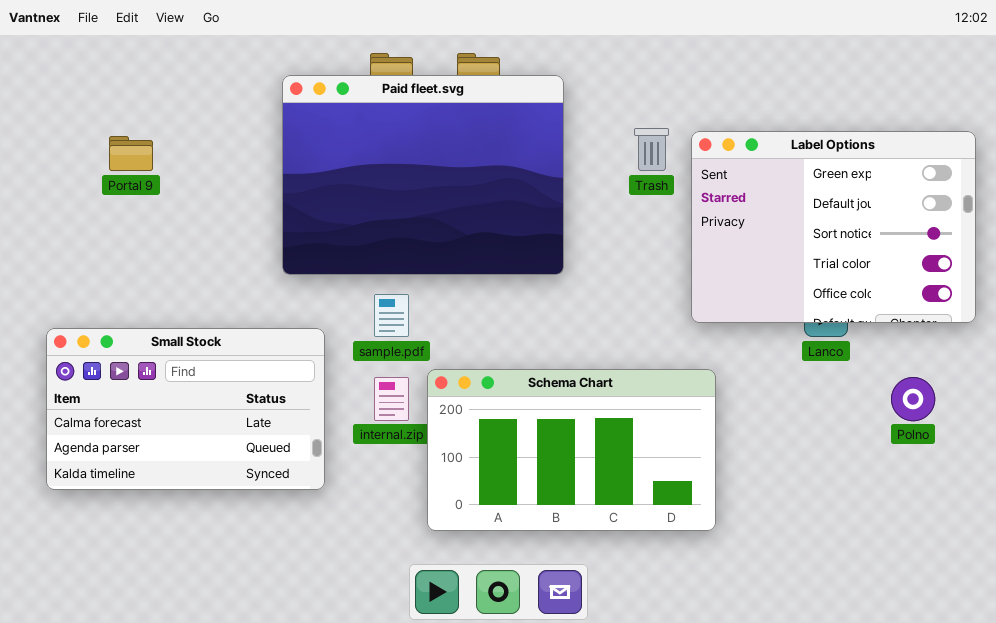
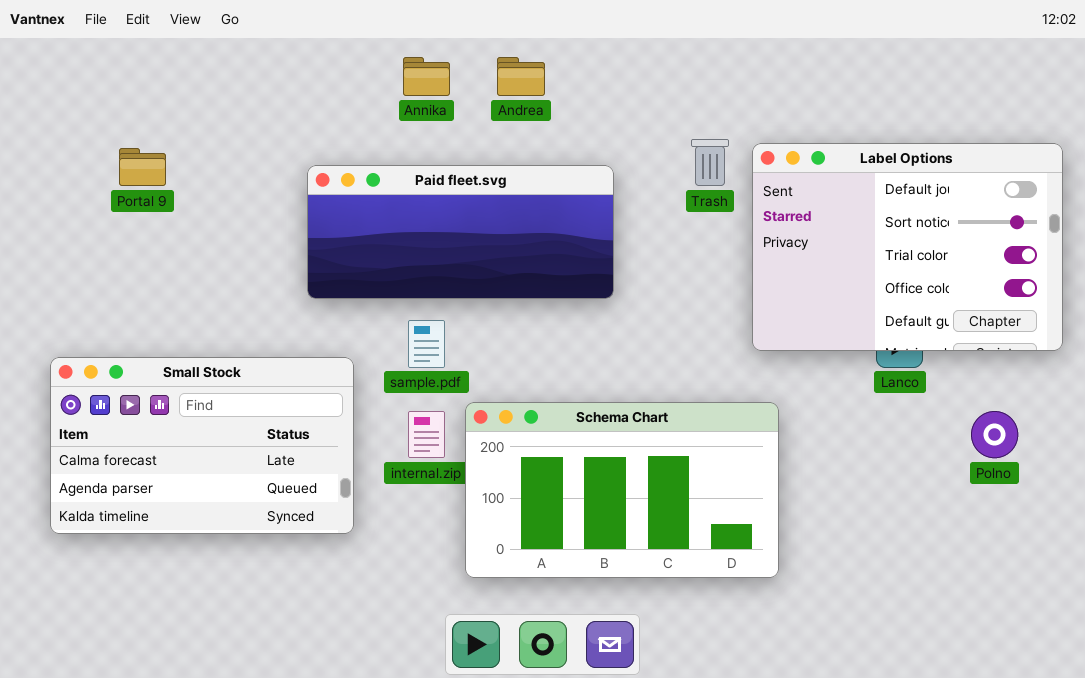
Paid fleet.svg: [282,75,564,275] -> [307,165,614,299], resized
Label Options: [691,131,976,323] -> [752,143,1063,351], scrolled down 1 row

